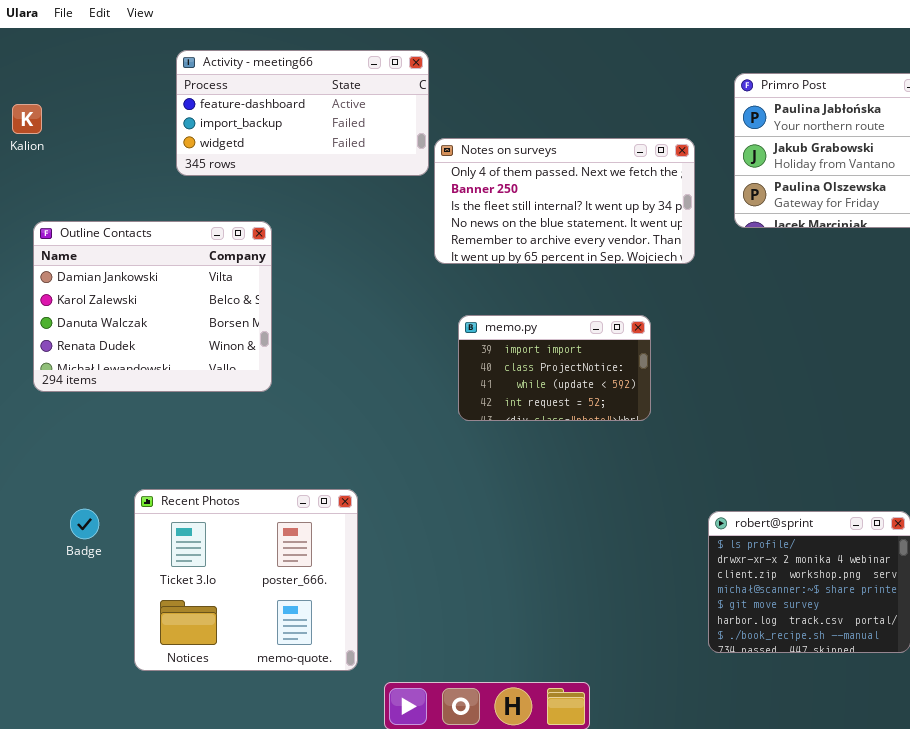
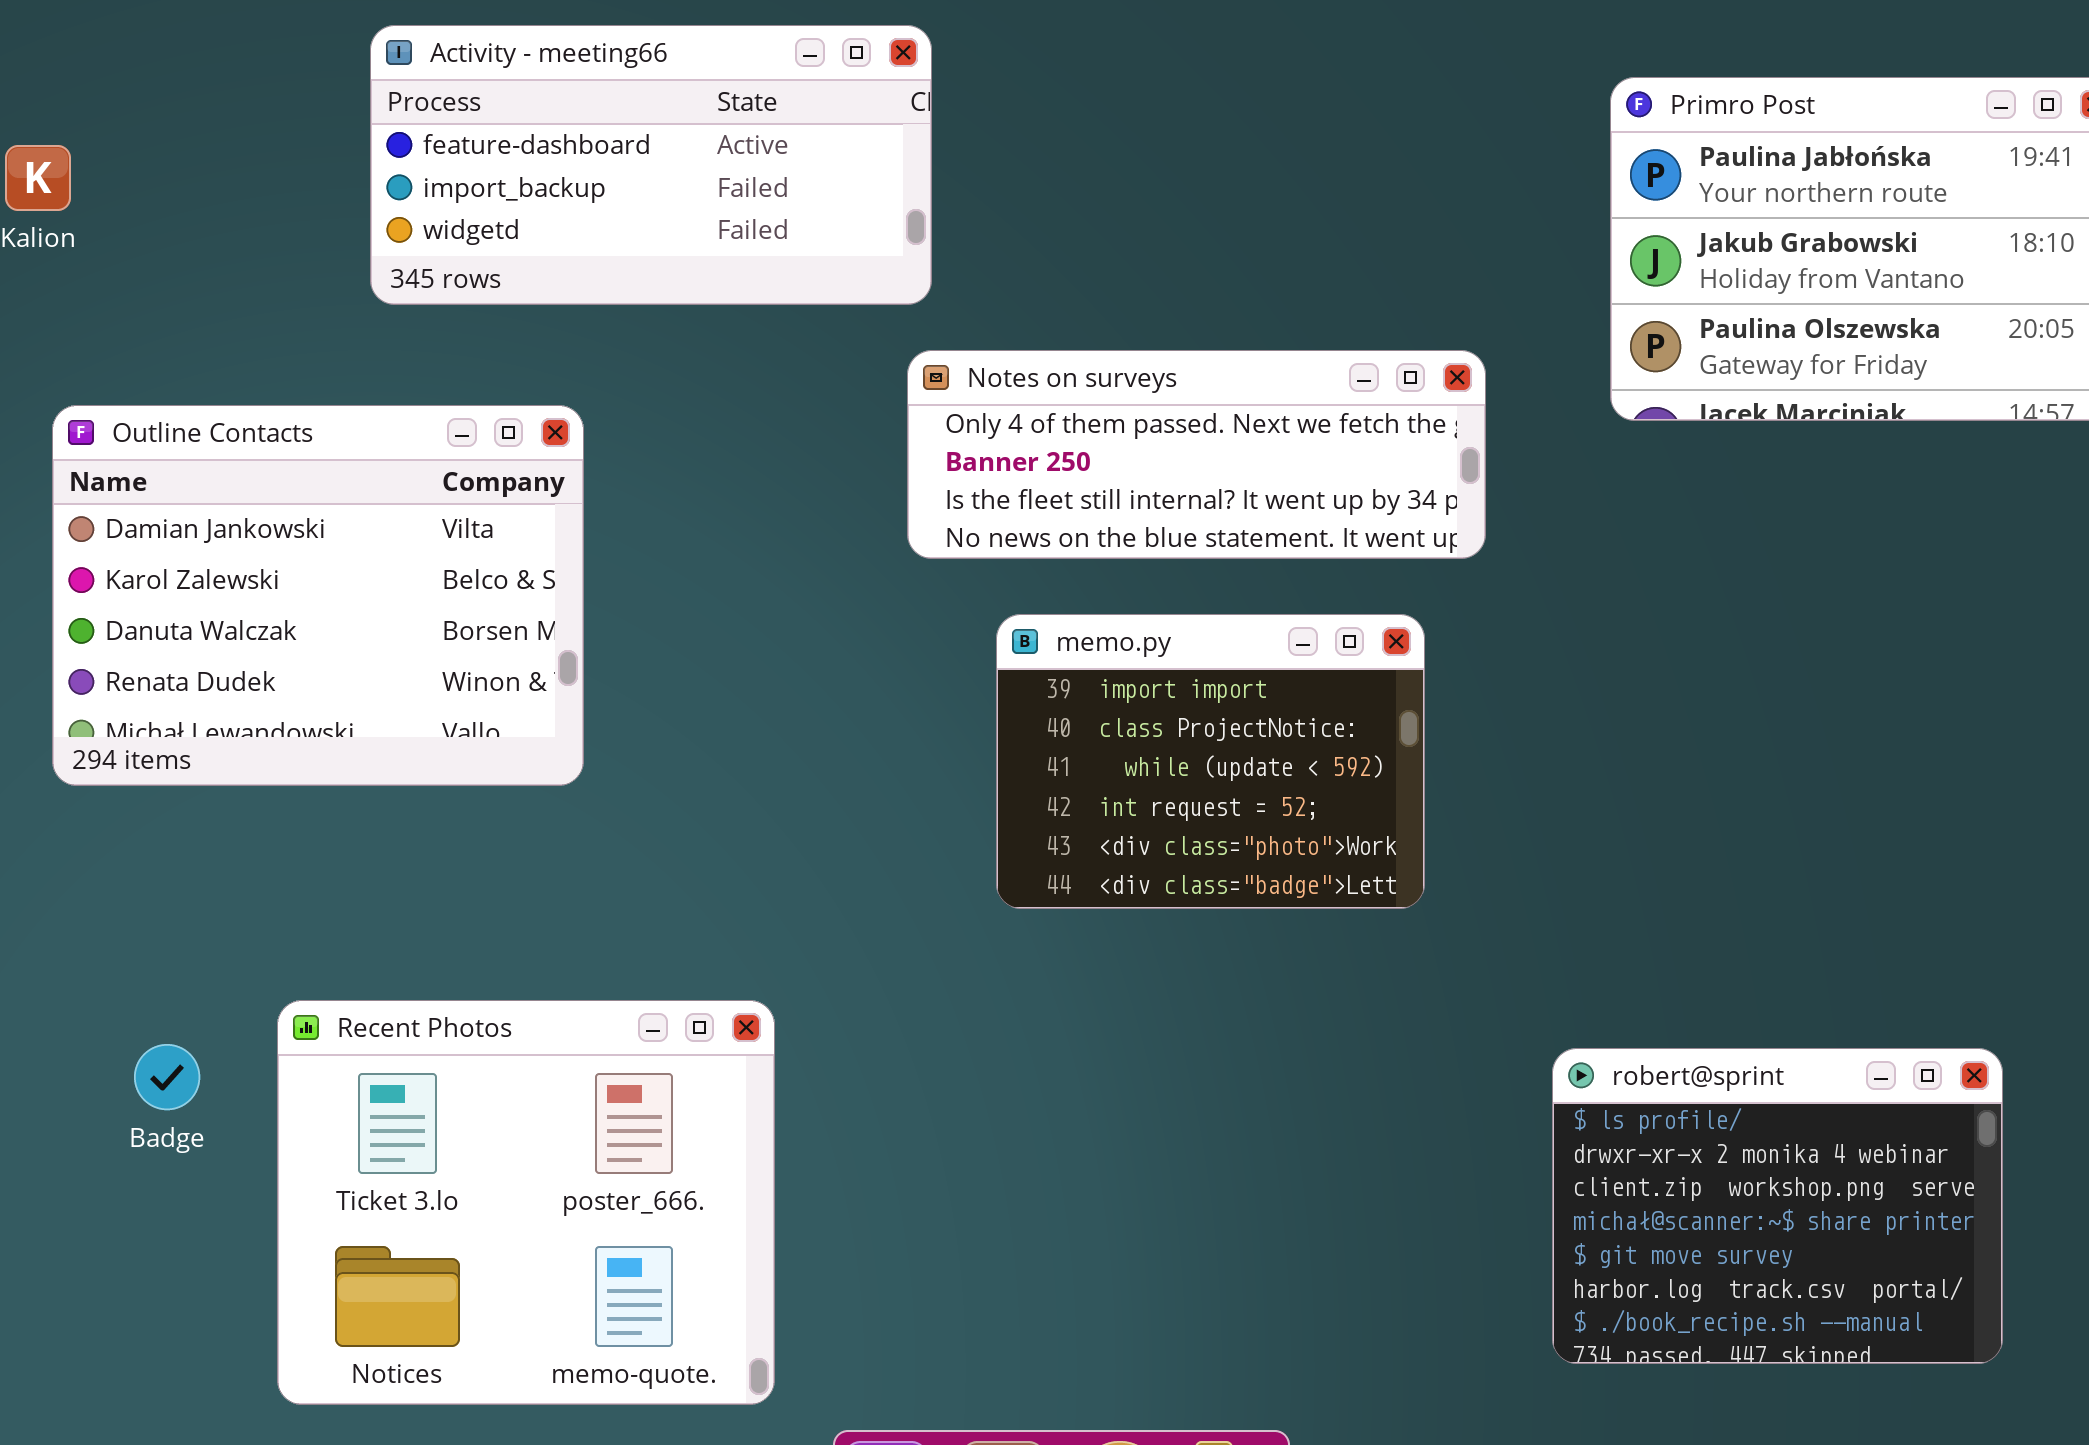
Notes on surveys: [434,138,695,264] -> [907,350,1486,559], moved, resized
memo.py: [458,315,651,421] -> [996,614,1425,909], resized

